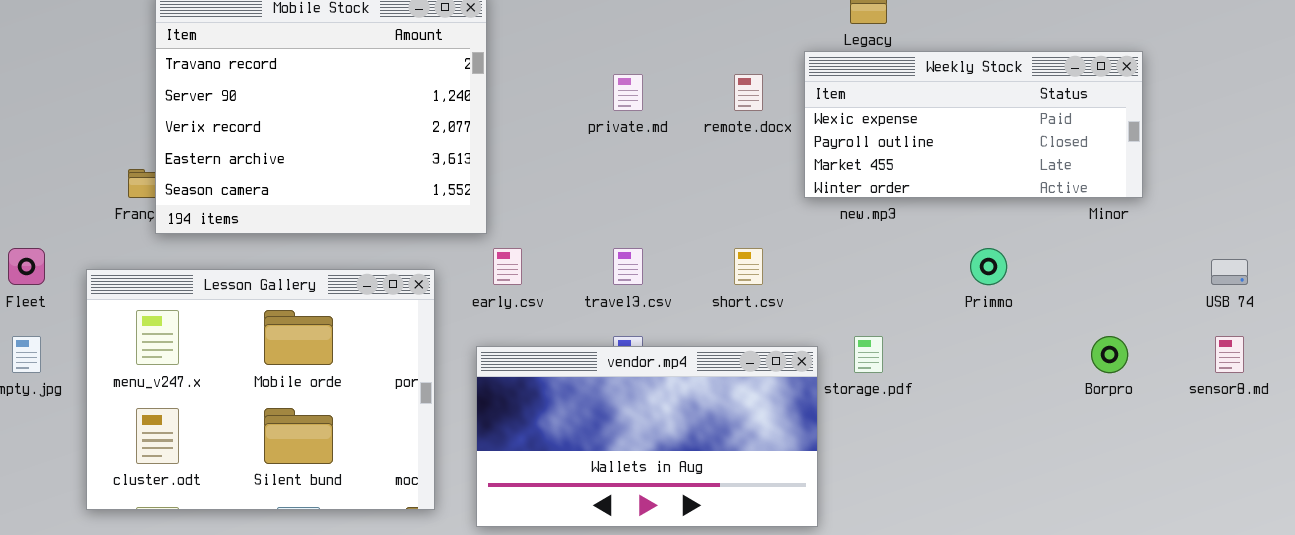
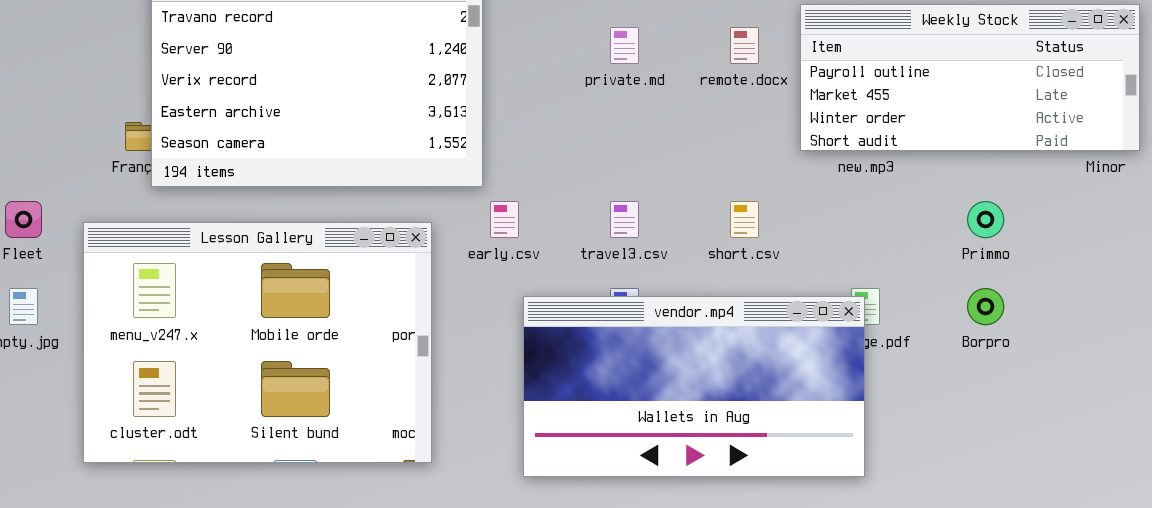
Weekly Stock: [804,51,1143,198] -> [800,4,1140,151], scrolled down 1 row
Borpro: [1091,336,1128,373] -> [967,288,1004,325], moved
vendor.mp4: [476,346,818,527] -> [523,296,865,477], moved

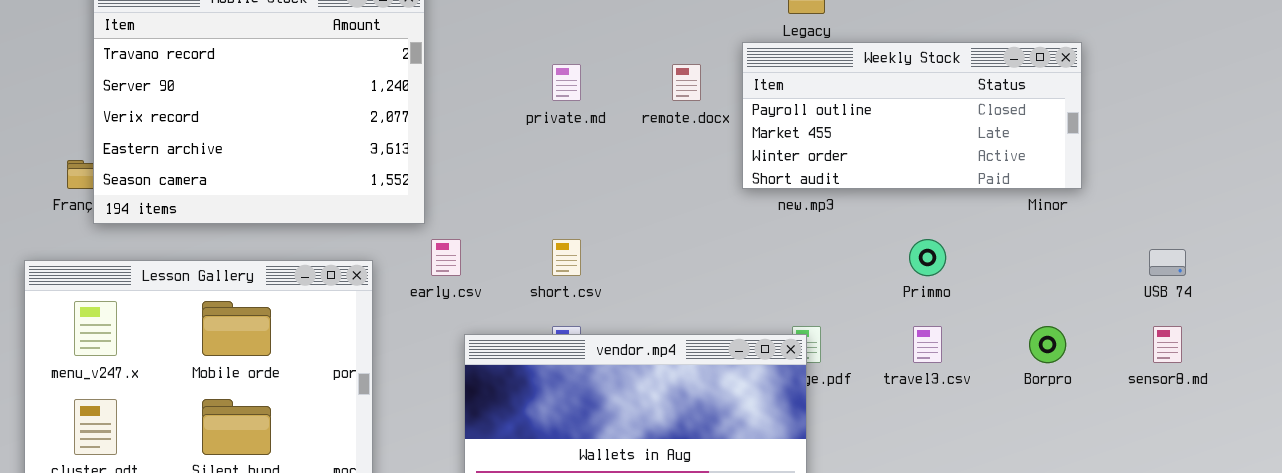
travel3.csv: [610,201,639,238] -> [913,326,942,363], moved
short.csv: [730,201,759,238] -> [552,239,581,276], moved
Borpro: [967,288,1004,325] -> [1029,326,1066,363], moved

